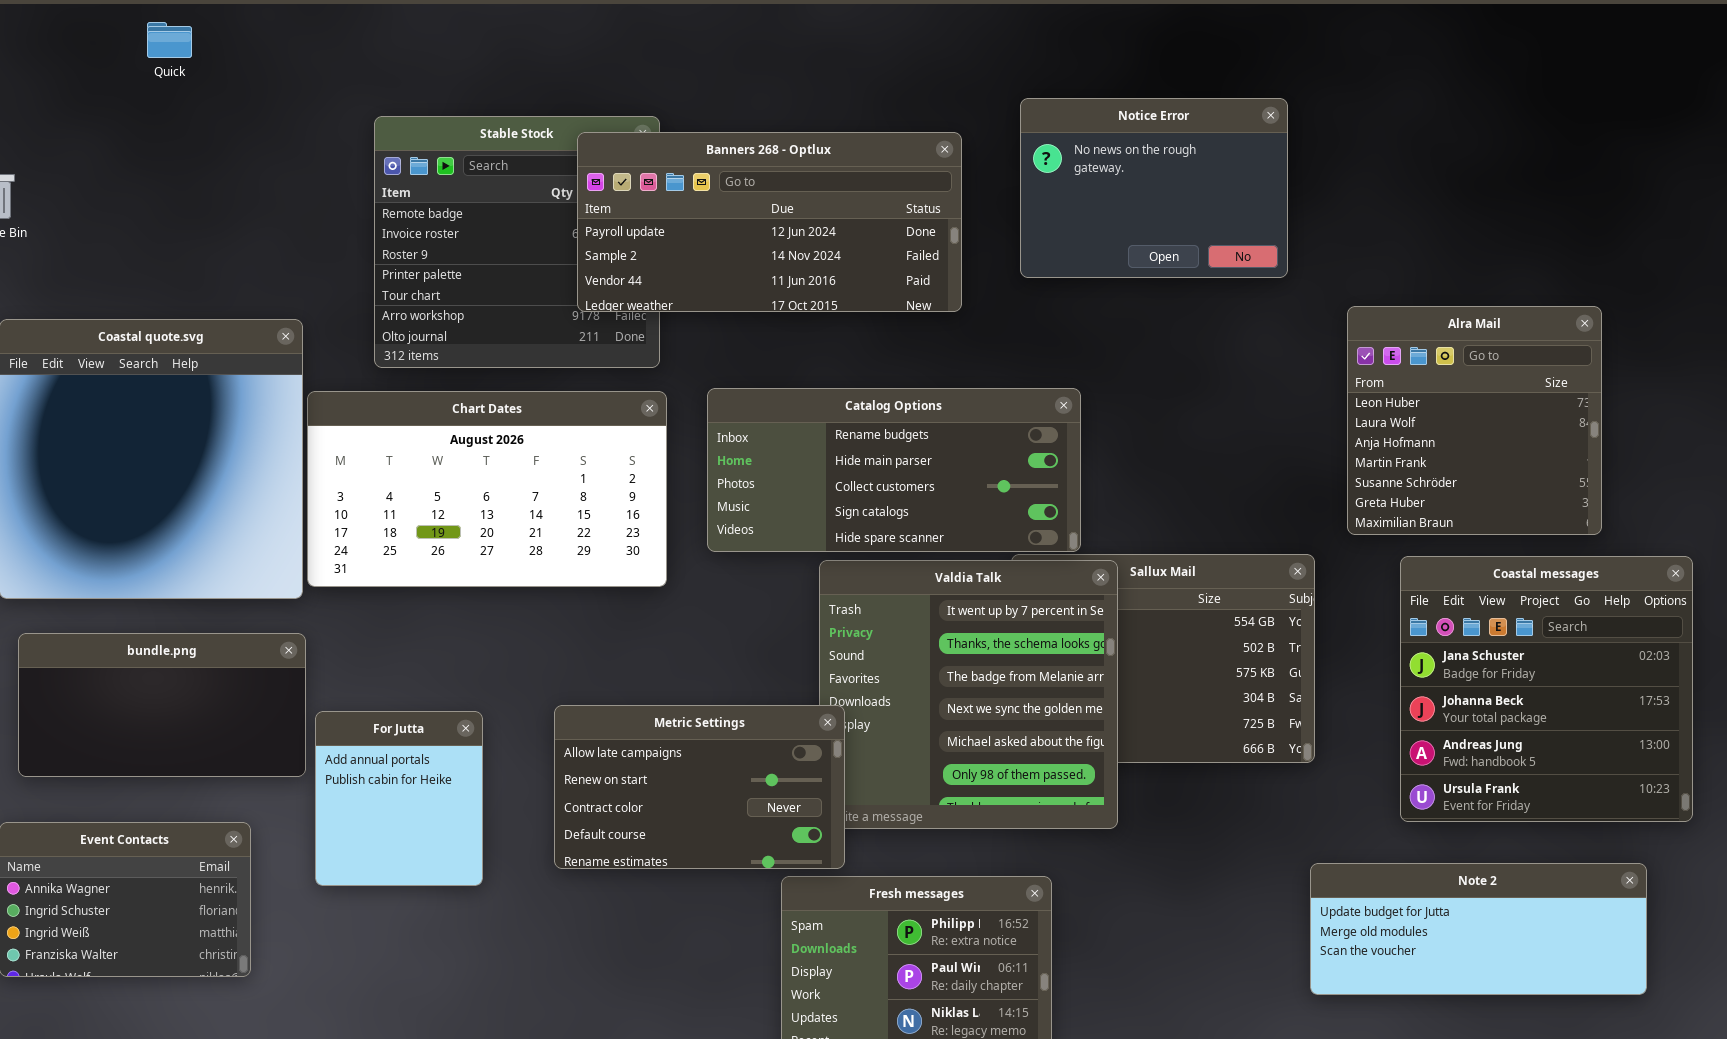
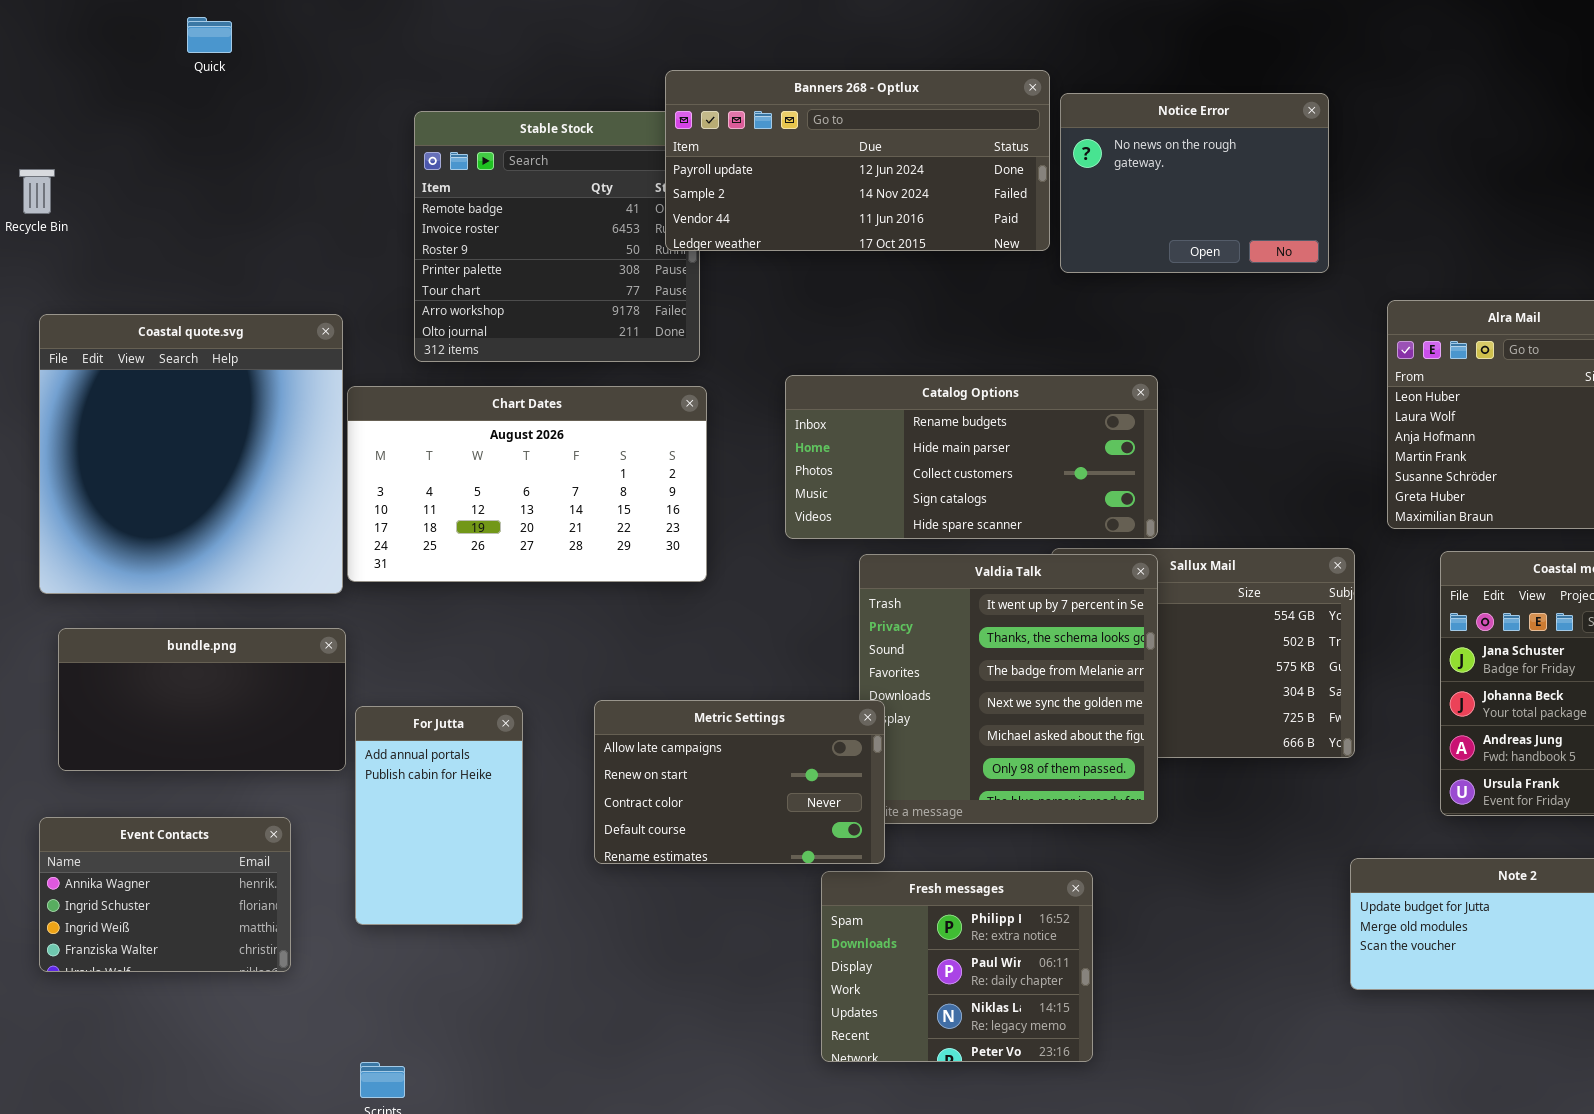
Banners 268 - Optlux: [577,132,962,312] -> [665,70,1050,251], moved
Catalog Options: [707,388,1081,552] -> [785,375,1158,539], moved
For Jutta: [315,711,483,886] -> [355,706,523,925], resized

